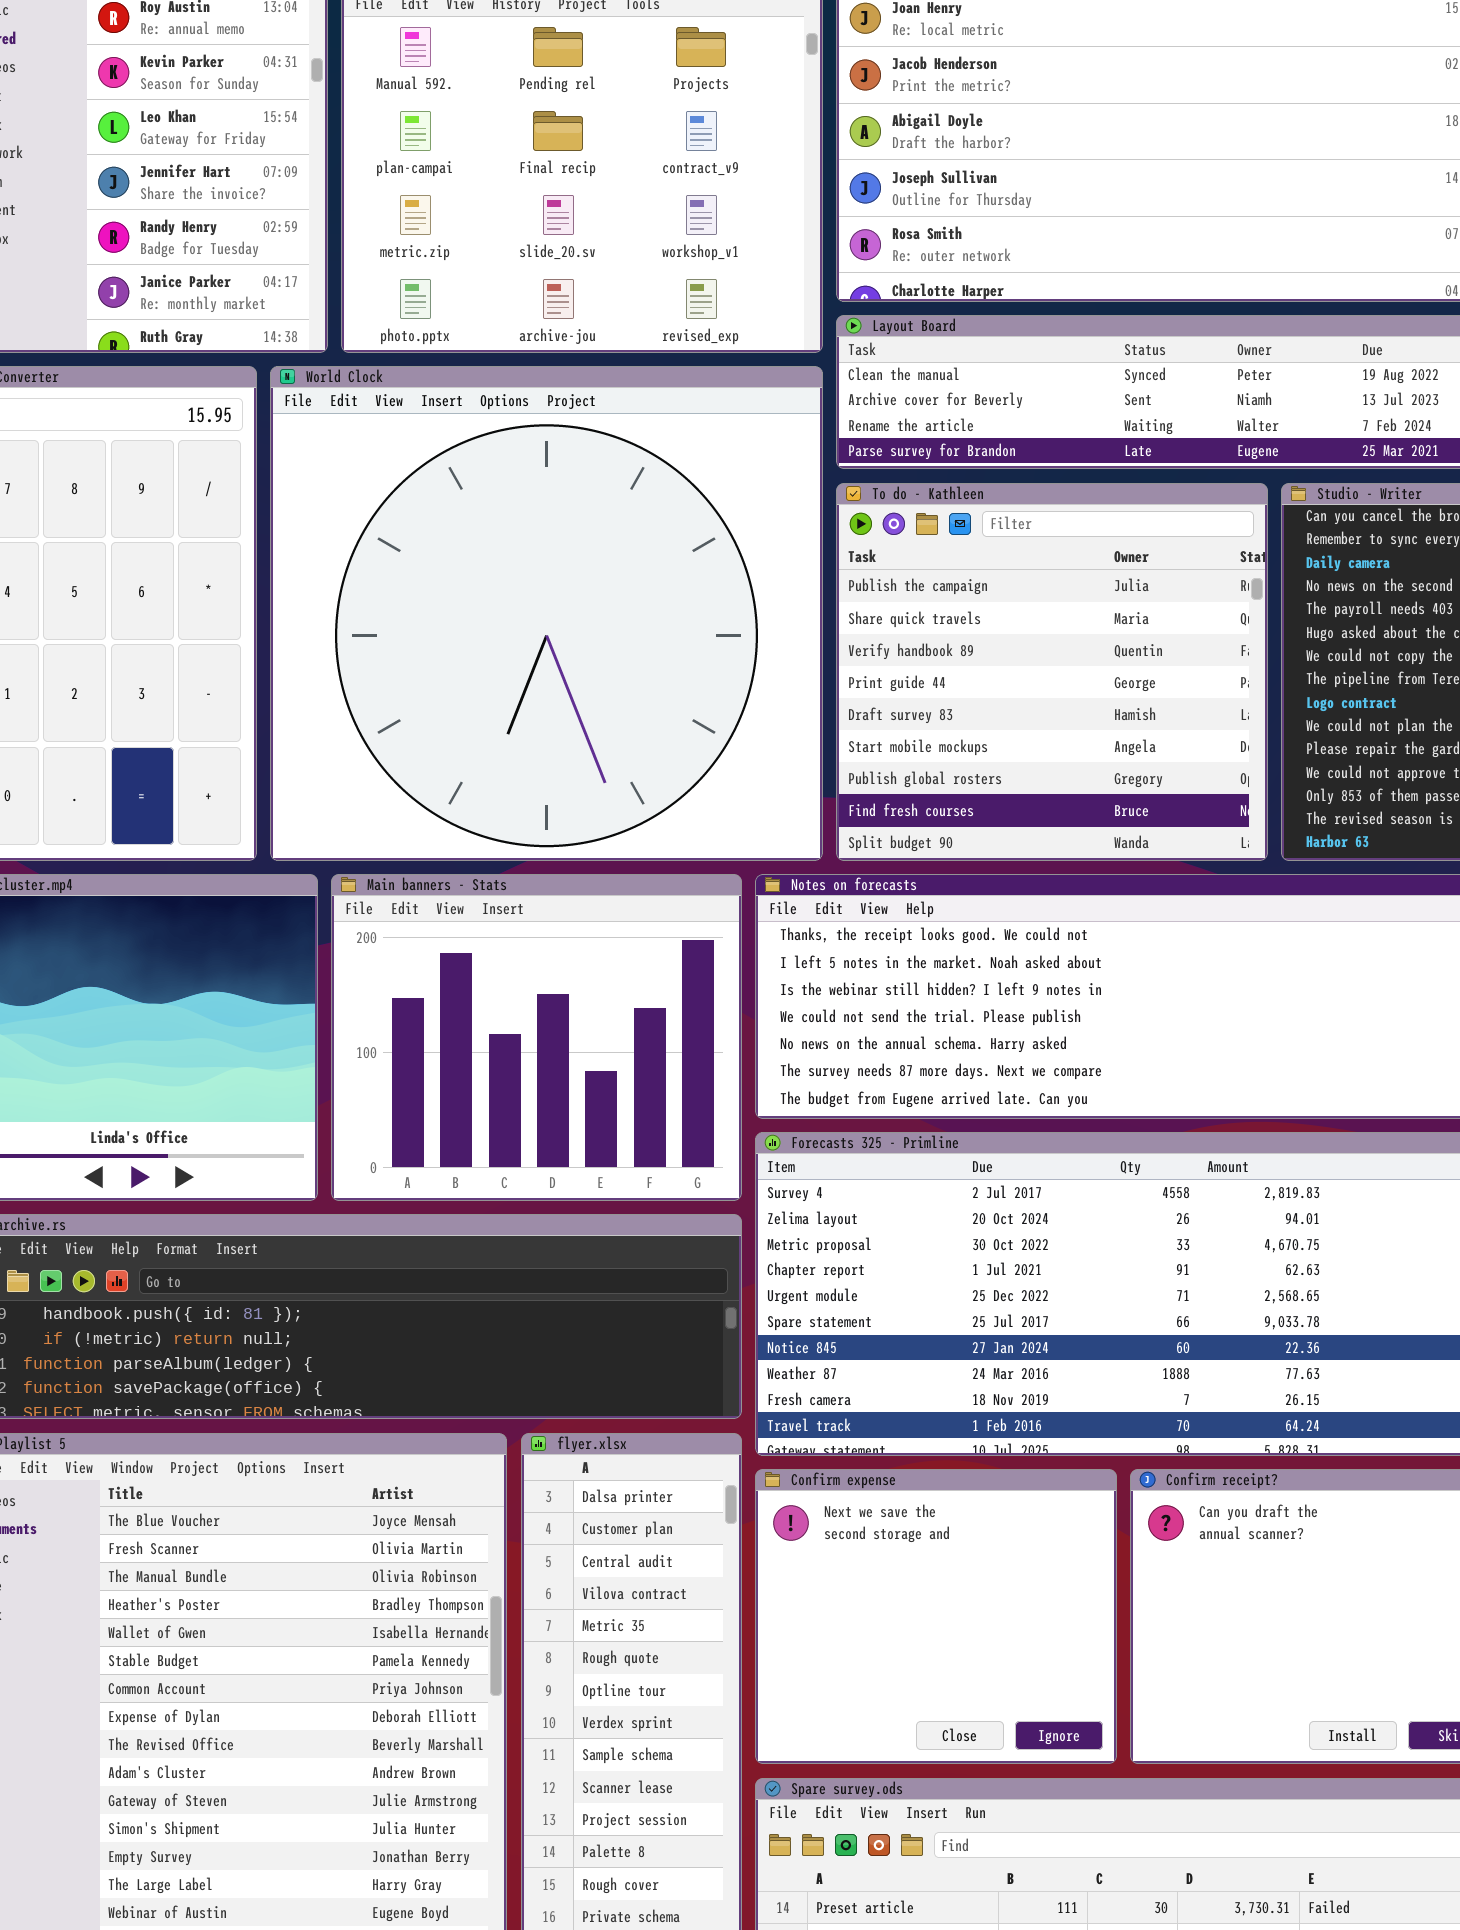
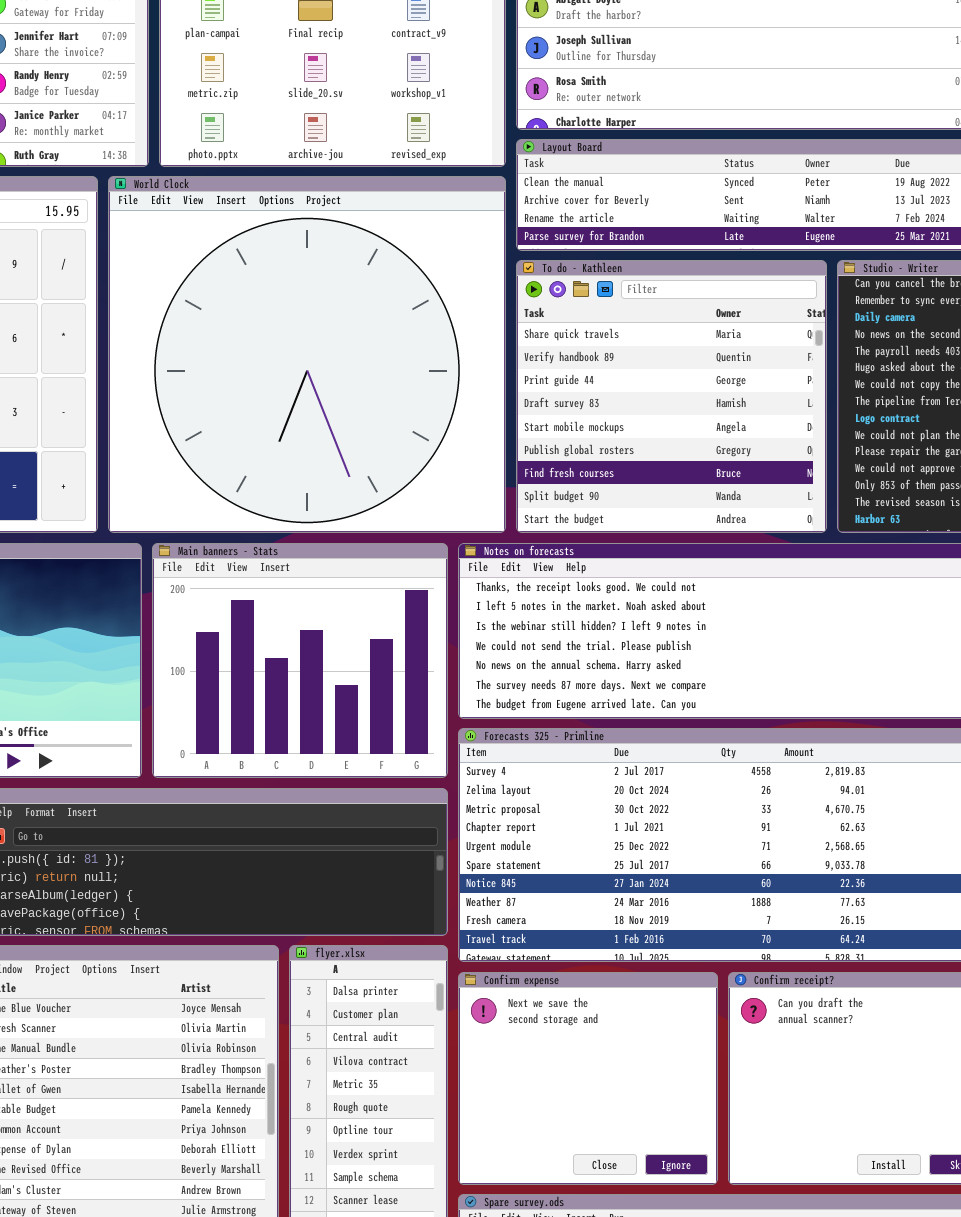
To do - Kathleen: [836,483,1268,861] -> [516,260,827,533], scrolled down 1 row

